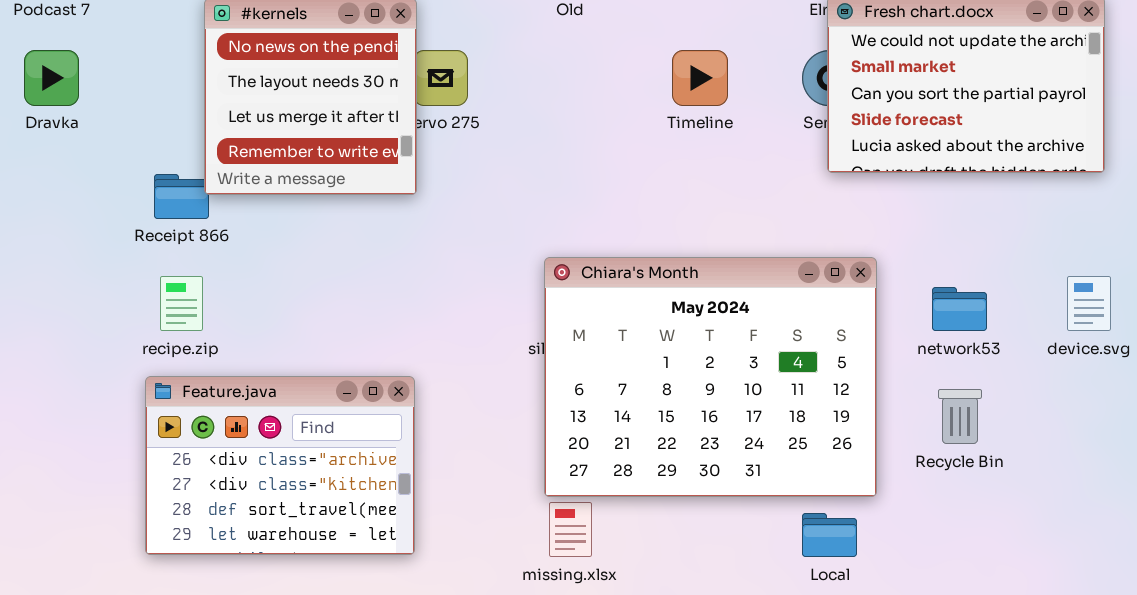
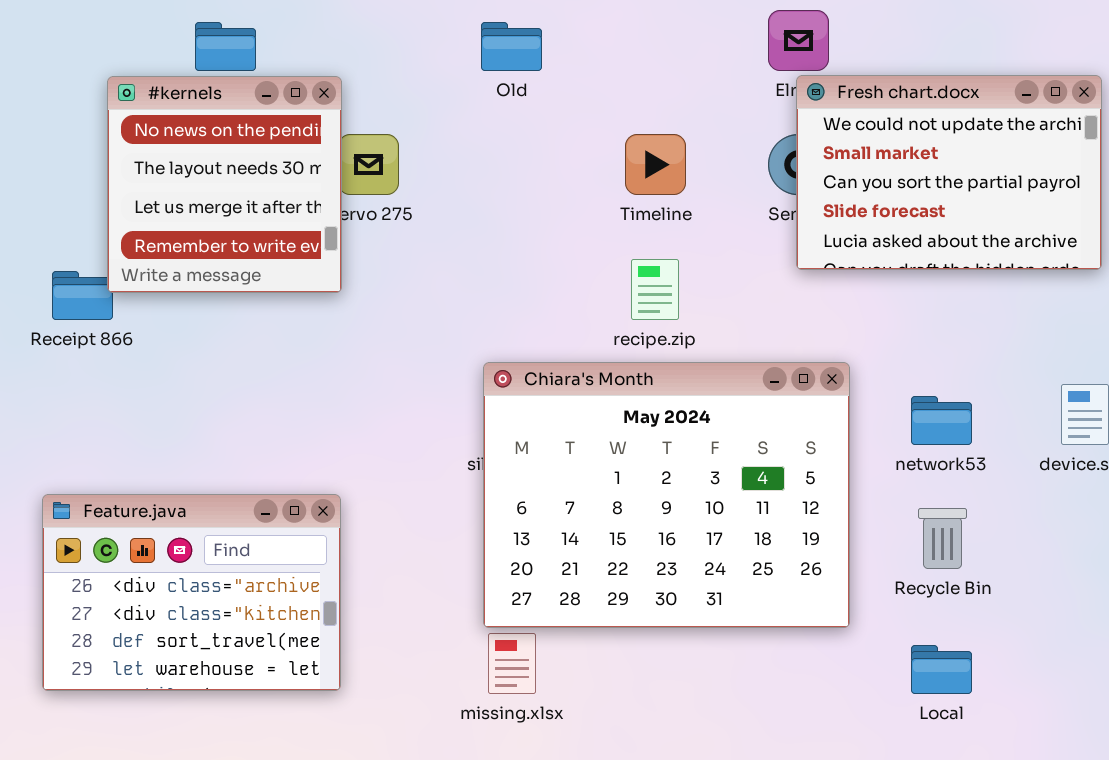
recipe.zip: [160,276,203,331] -> [631,259,679,320], moved
Local: [802,513,857,557] -> [911,645,972,694], moved

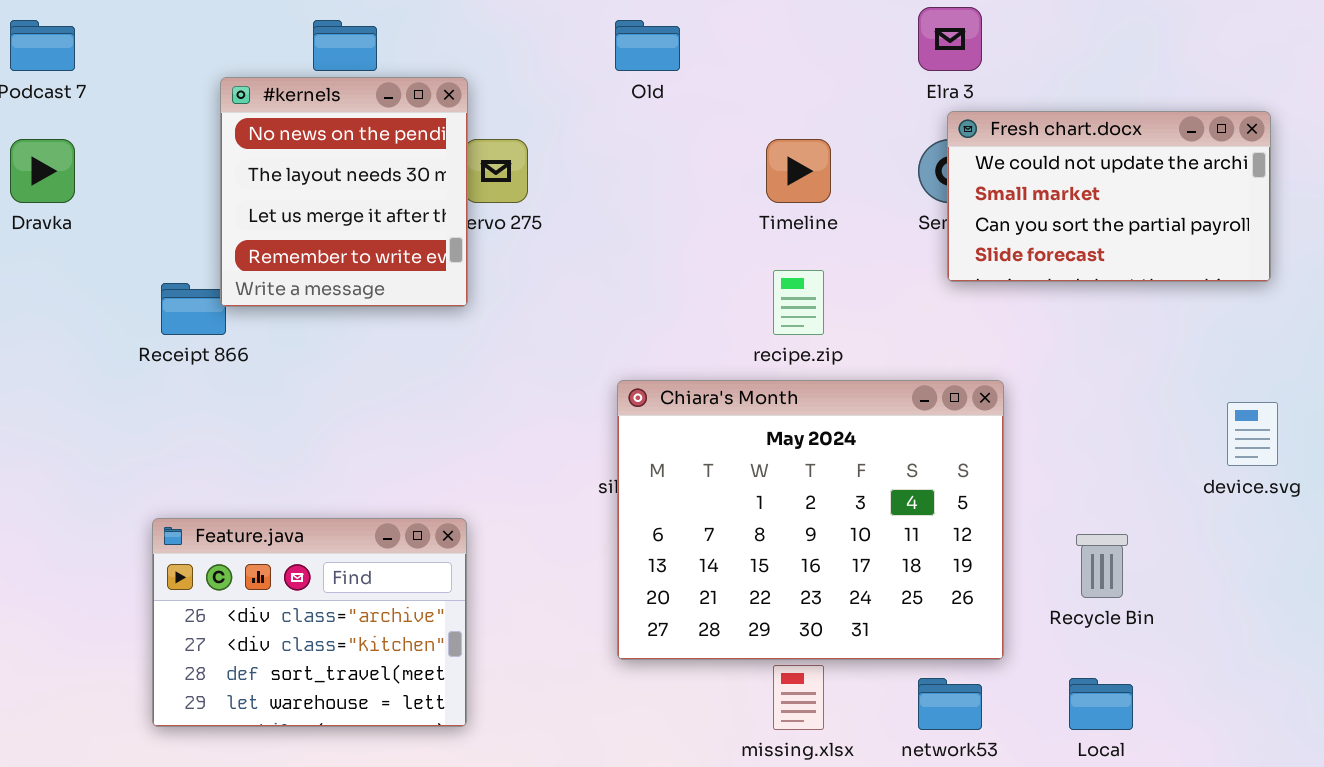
Fresh chart.docx: [796,75,1102,270] -> [947,111,1271,282], resized
network53: [911,396,972,445] -> [918,678,982,730], moved
missing.xlsx: [488,633,536,694] -> [773,665,824,730], moved

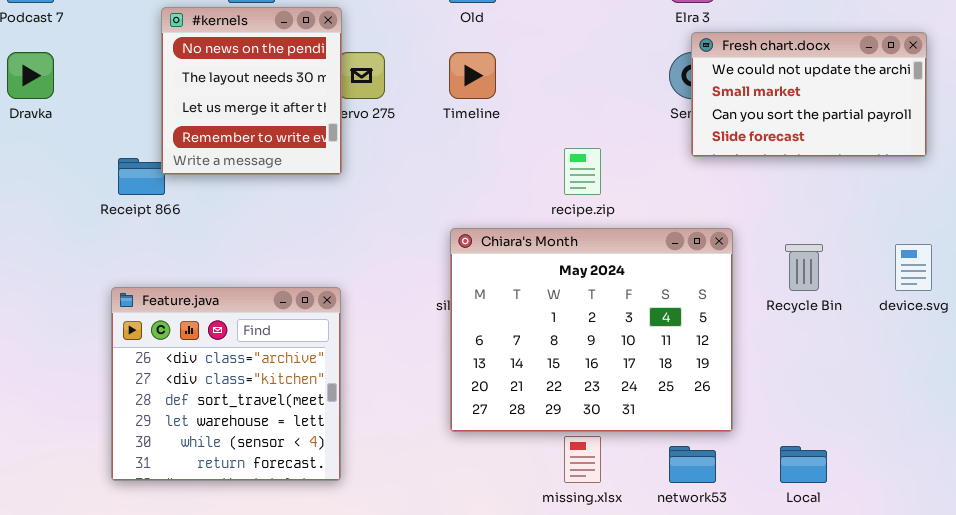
Timeline: [766,139,831,203] -> [449,52,496,99], moved
Feature.java: [152,518,467,727] -> [111,287,341,481], resized
Recycle Bin: [1076,534,1128,598] -> [785,244,823,291], moved

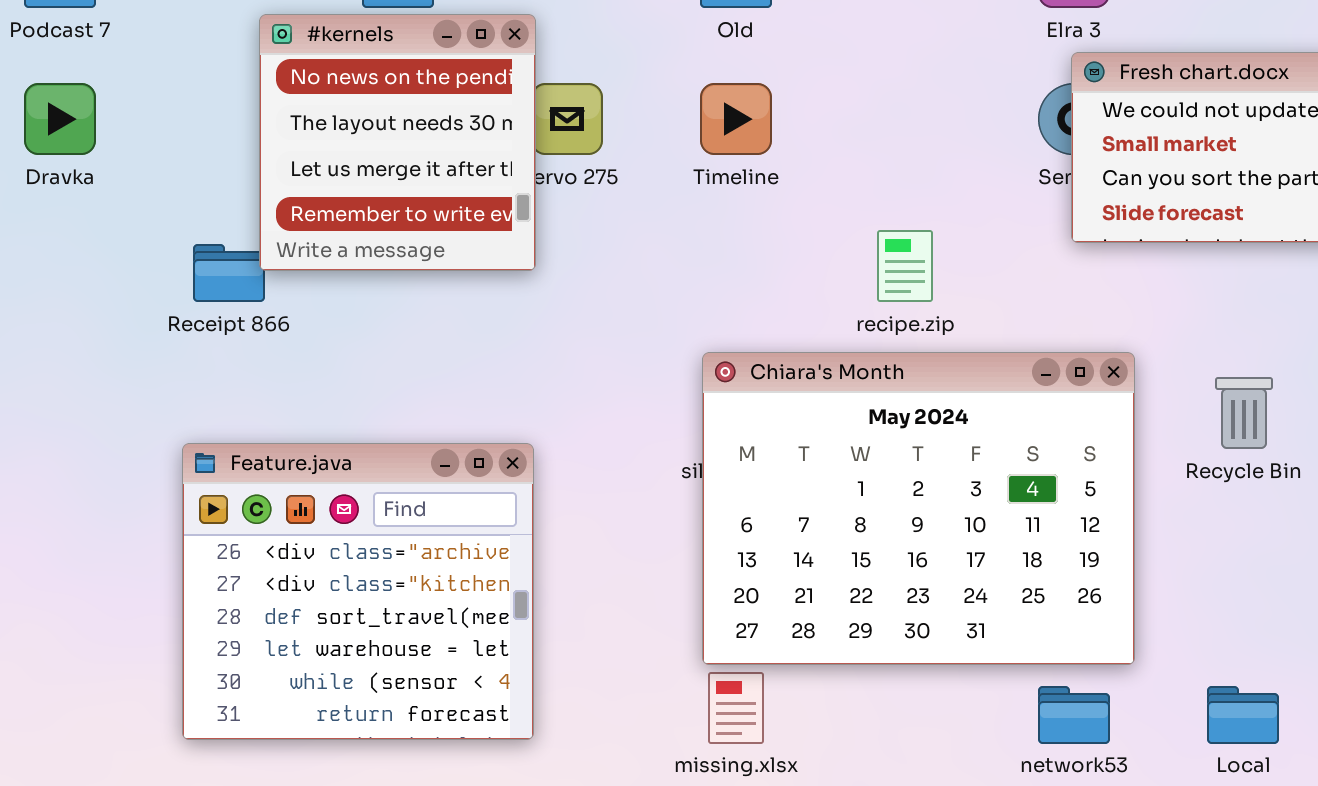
missing.xlsx: [564,436,601,483] -> [708,672,764,744], moved

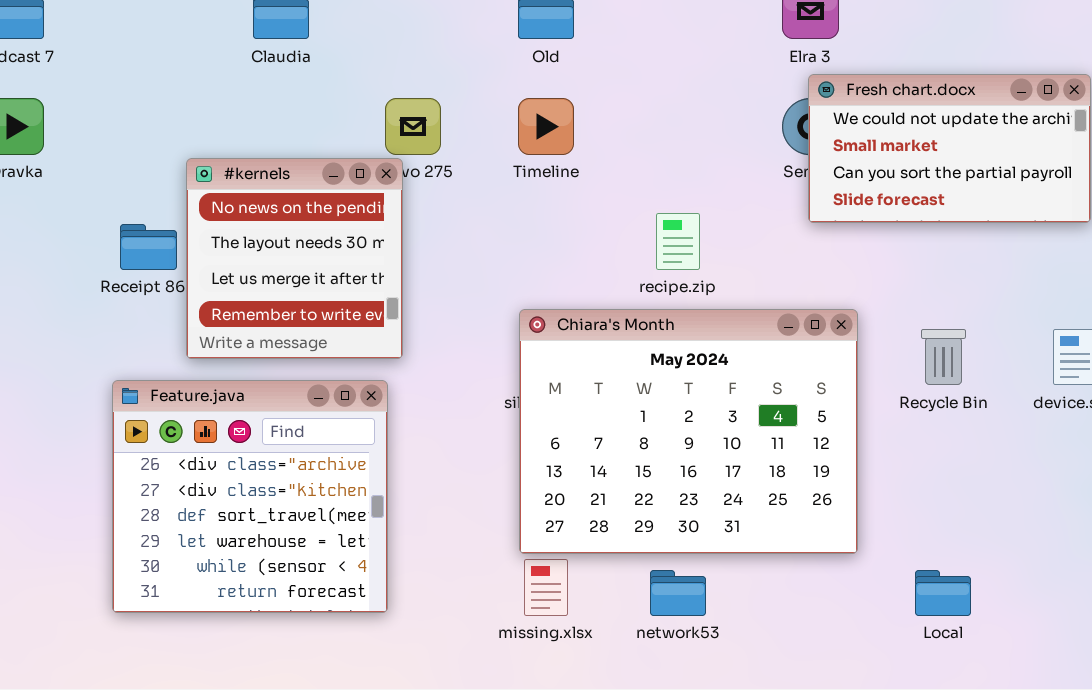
#kernels: [259,14,536,271] -> [186,158,403,359], moved
network53: [1038,686,1110,744] -> [650,570,706,616], moved

